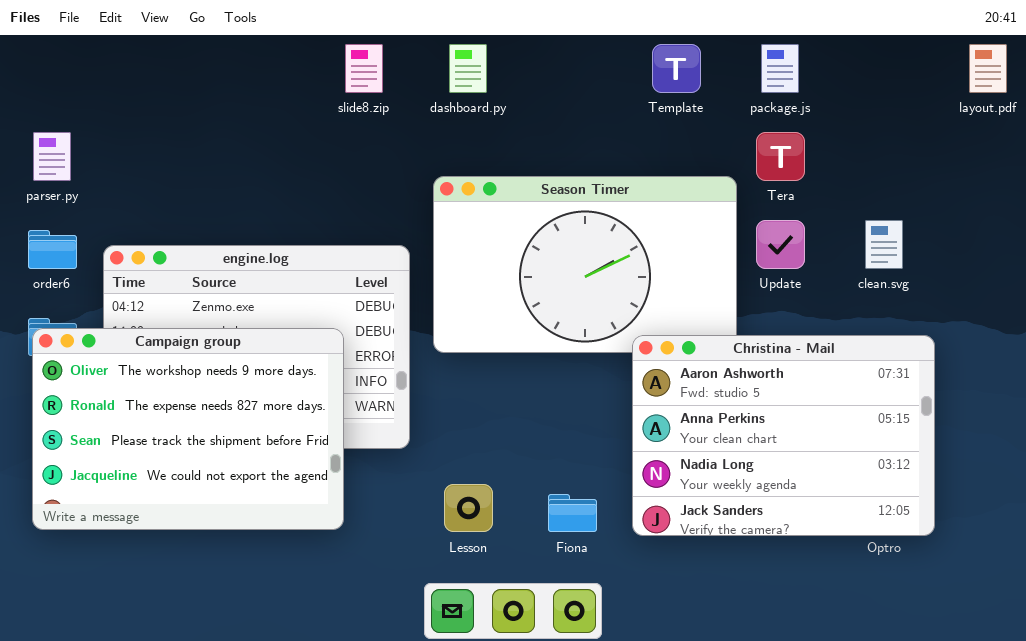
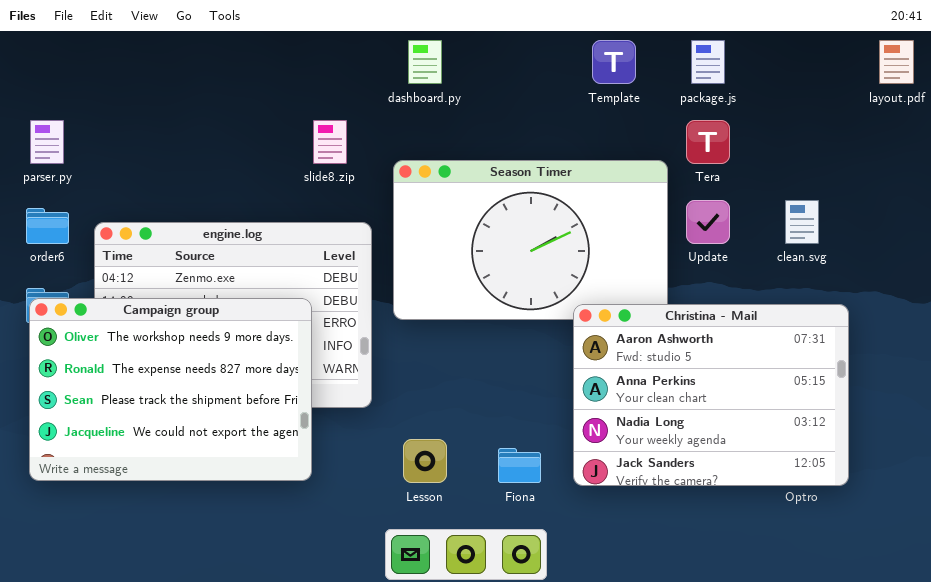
slide8.zip: [345,44,383,93] -> [313,120,347,164], moved

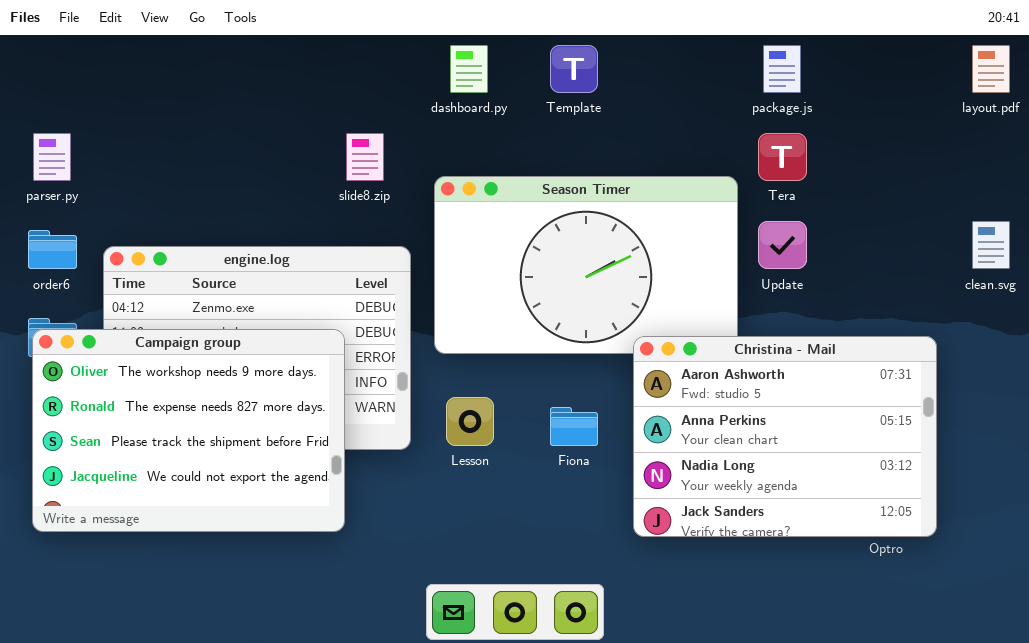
Template: [592,40,636,84] -> [550,45,598,93], moved
clean.svg: [785,200,819,244] -> [972,221,1010,269], moved
Lesson: [403,439,447,483] -> [446,397,494,446], moved
Fiona: [498,448,541,483] -> [550,407,598,446], moved

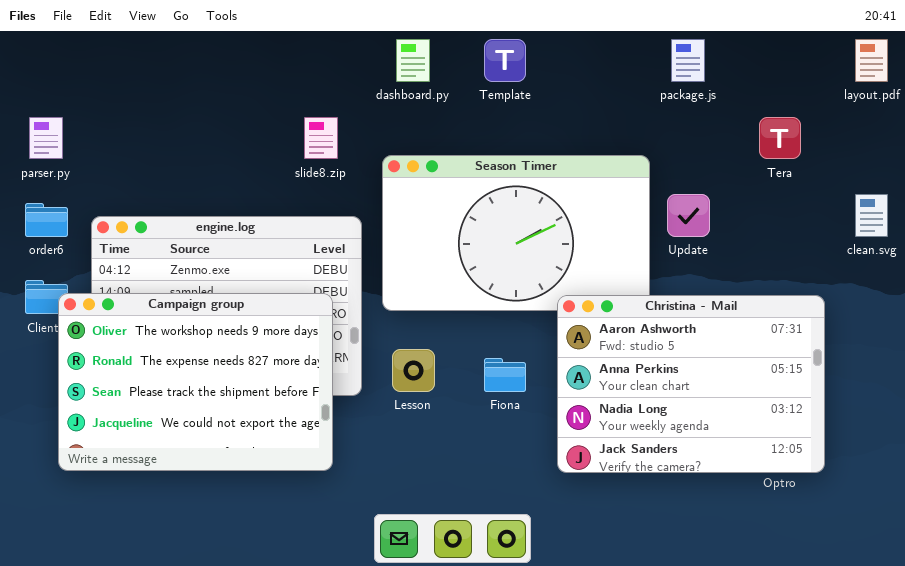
Tera: [758,133,807,181] -> [759,117,801,159], moved
Campaign group: [32,329,345,532] -> [58,293,333,471], moved

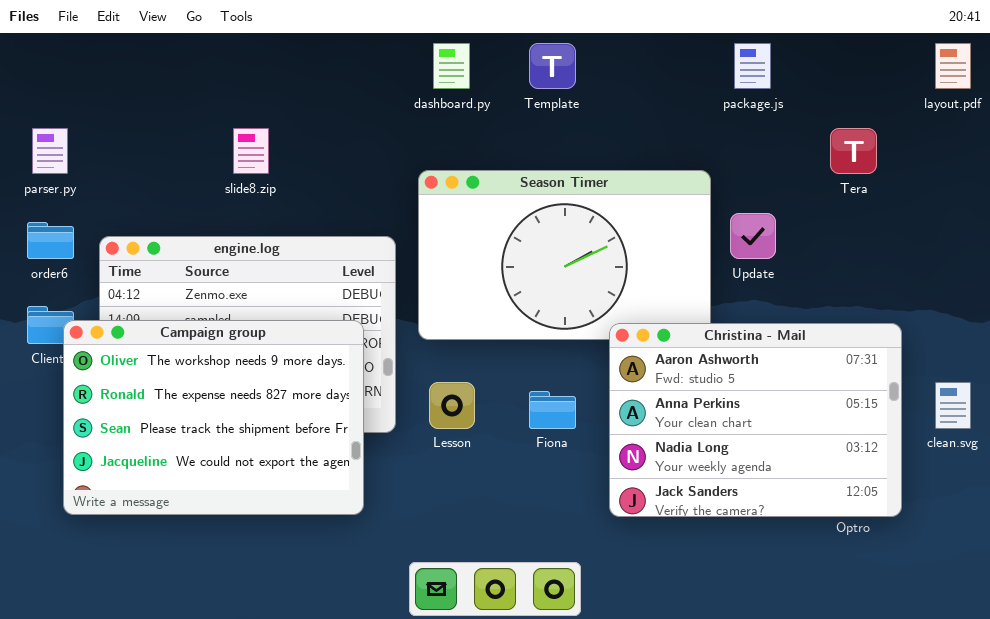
slide8.zip: [304,117,338,159] -> [233,128,269,174], moved
clean.svg: [855,194,888,237] -> [935,382,971,429], moved

